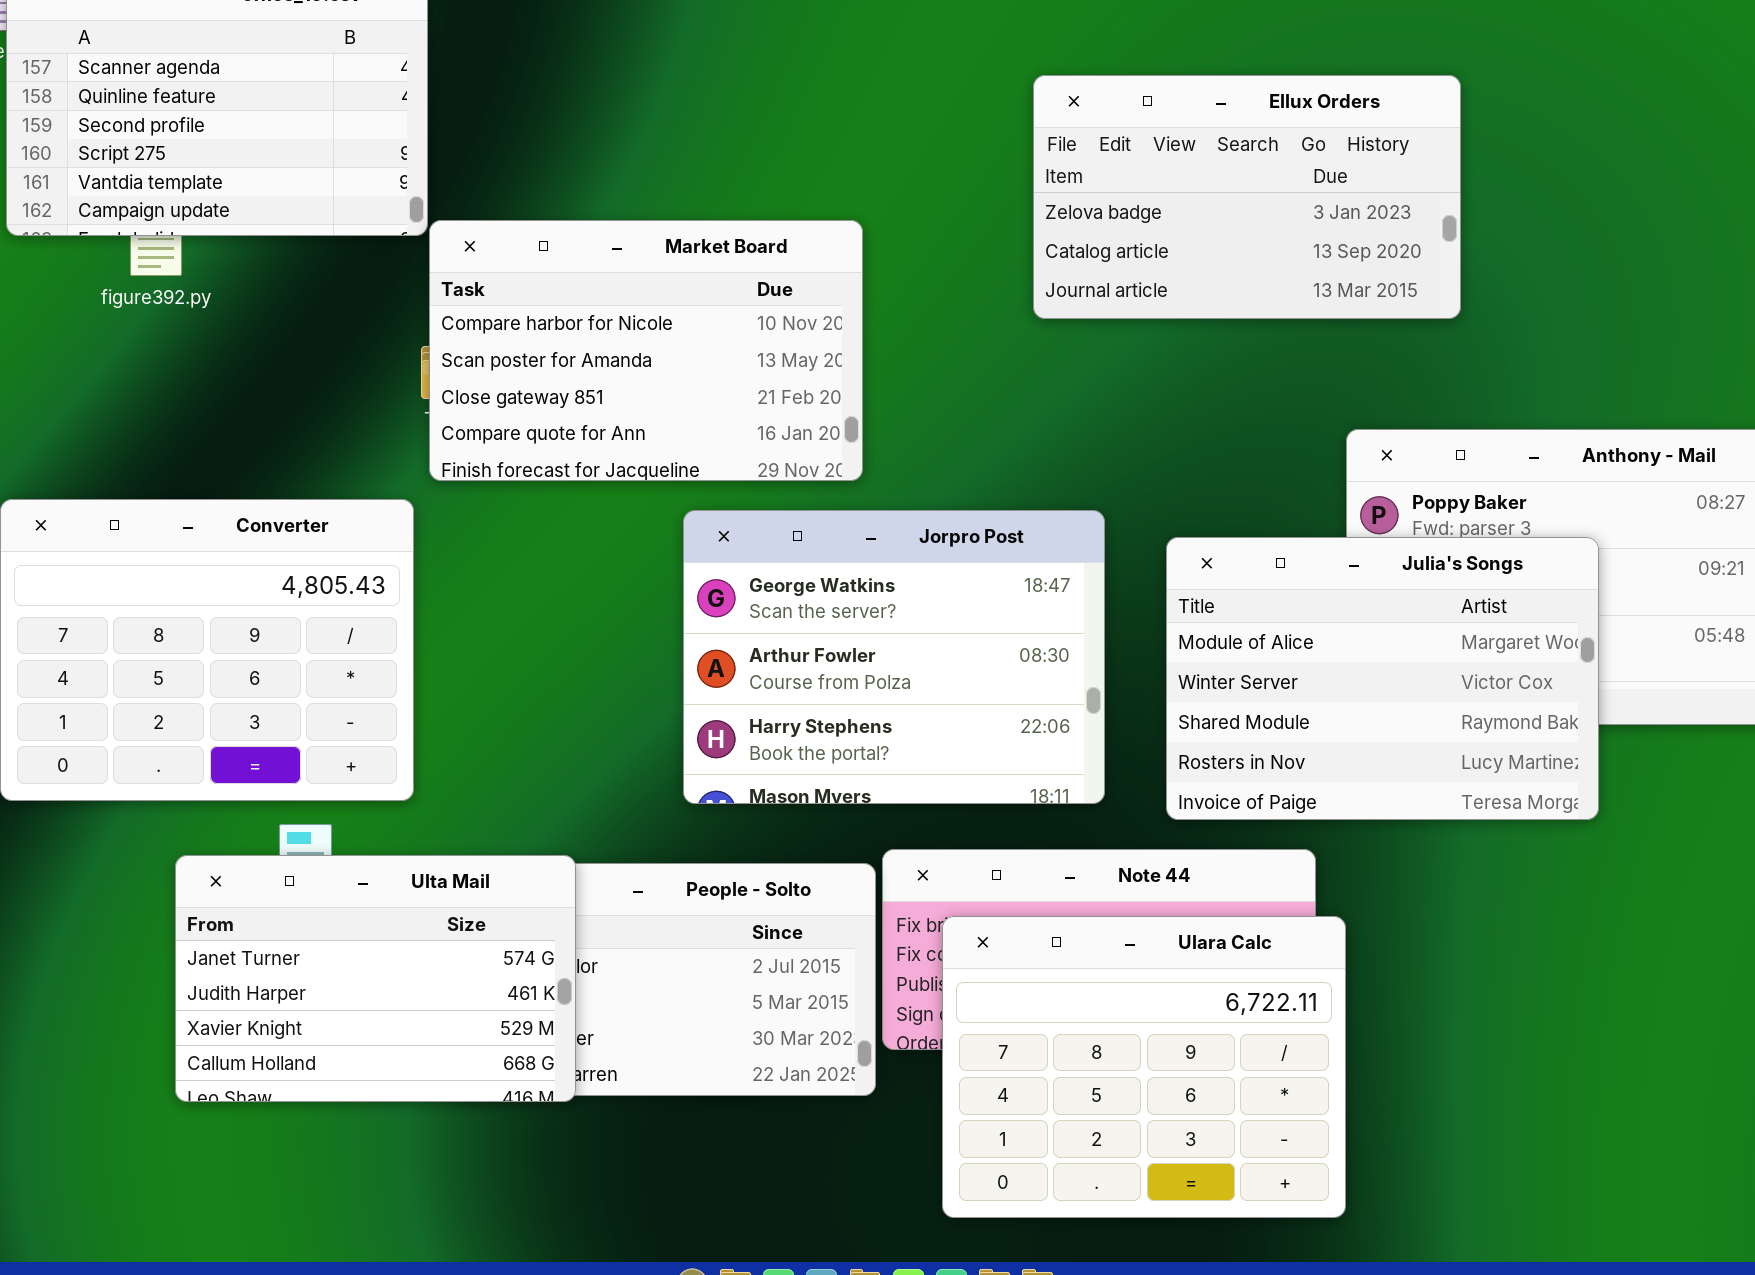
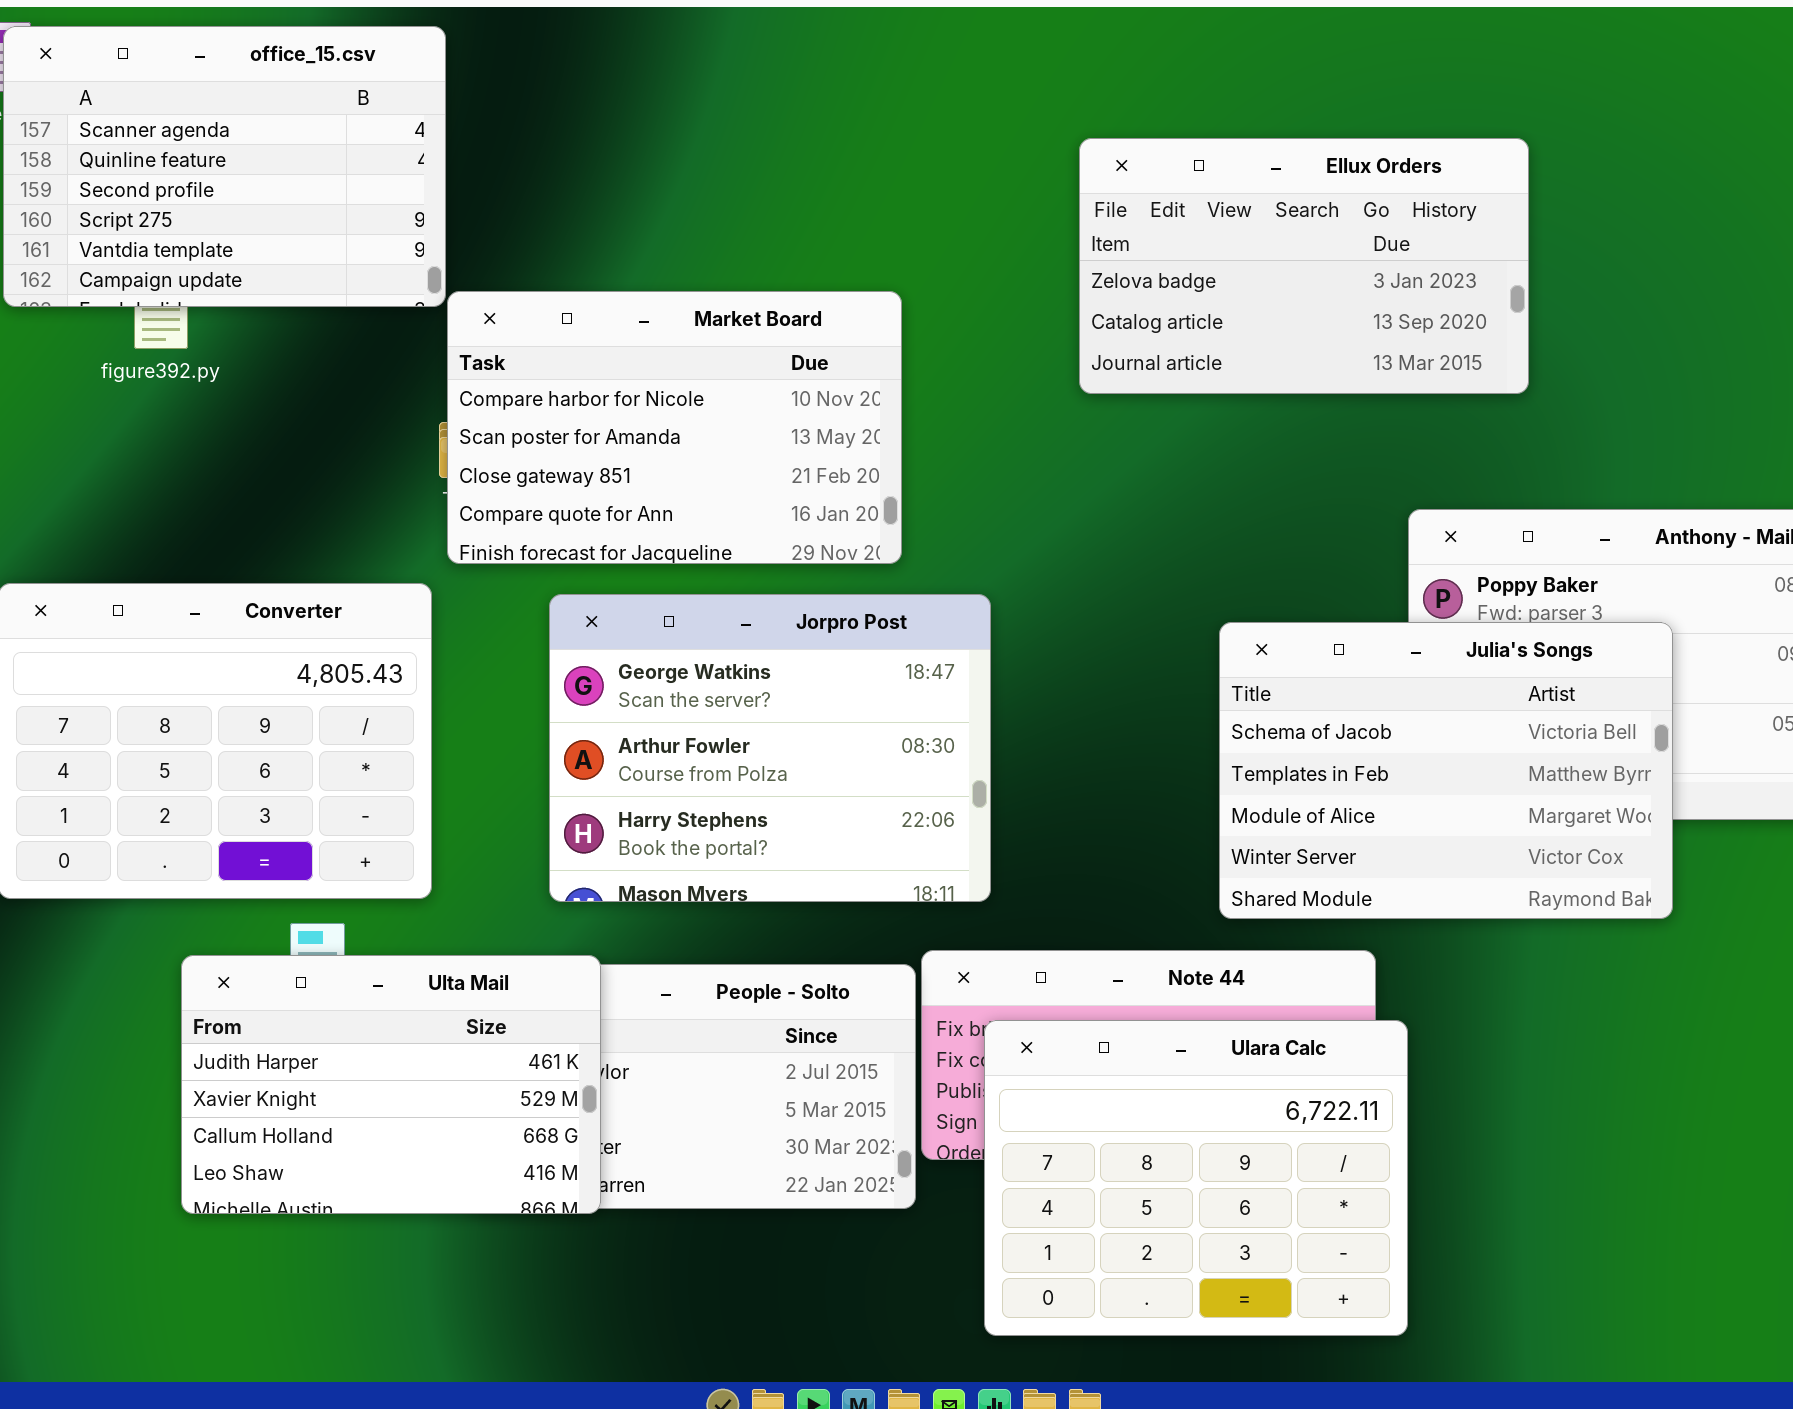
Jorpro Post: [683,510,1105,804] -> [549,594,991,902], moved
Julia's Songs: [1166,537,1599,820] -> [1219,622,1673,919], scrolled up 2 rows
Ulta Mail: [175,855,576,1102] -> [181,955,601,1214], scrolled down 1 row

